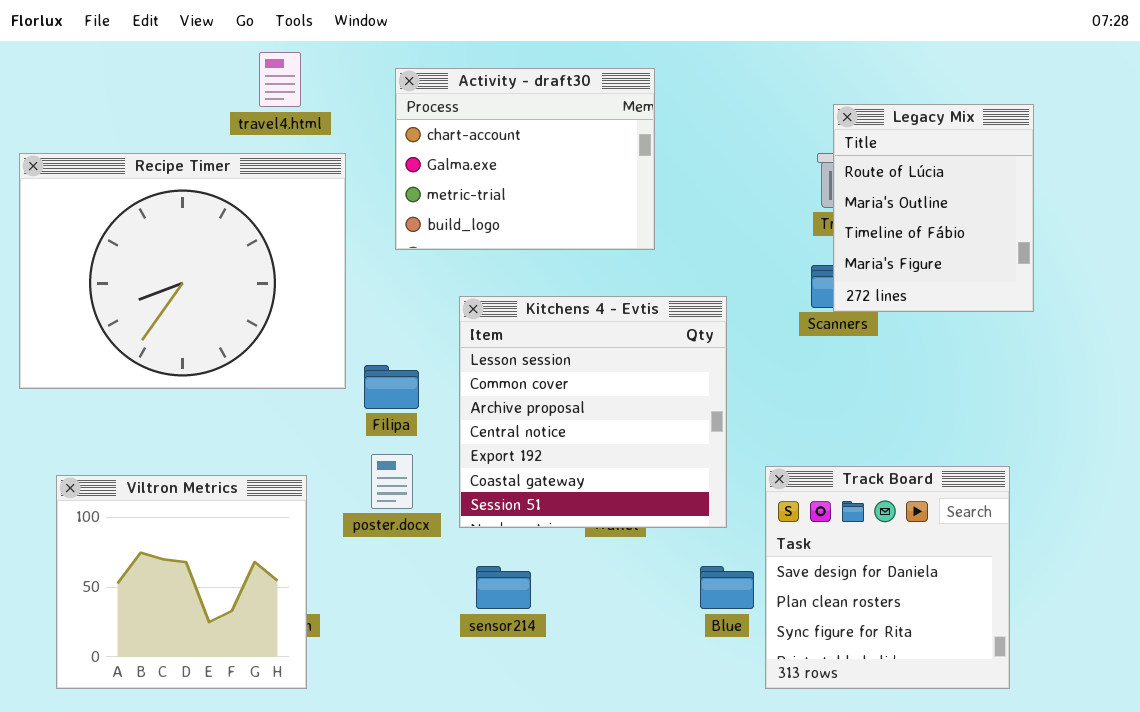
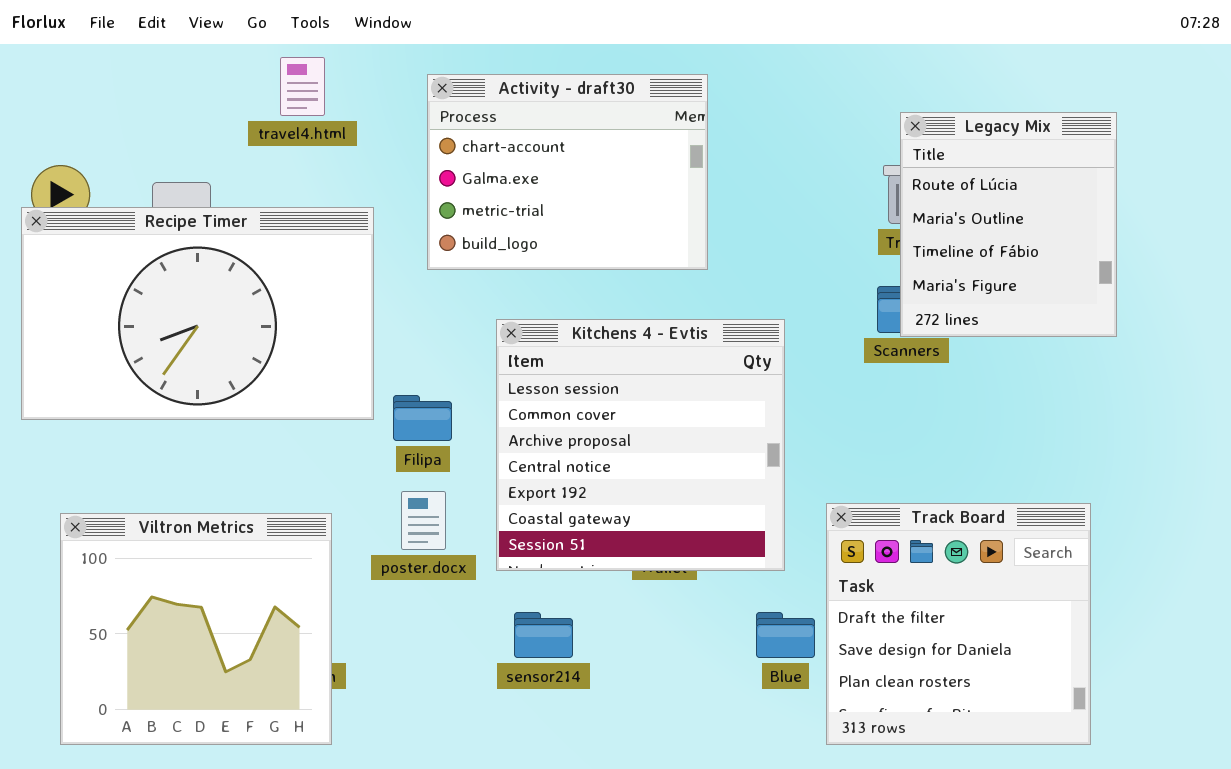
Recipe Timer: [19,153,346,389] -> [21,207,374,420], resized
Track Board: [765,466,1010,689] -> [826,503,1091,745], scrolled up 1 row

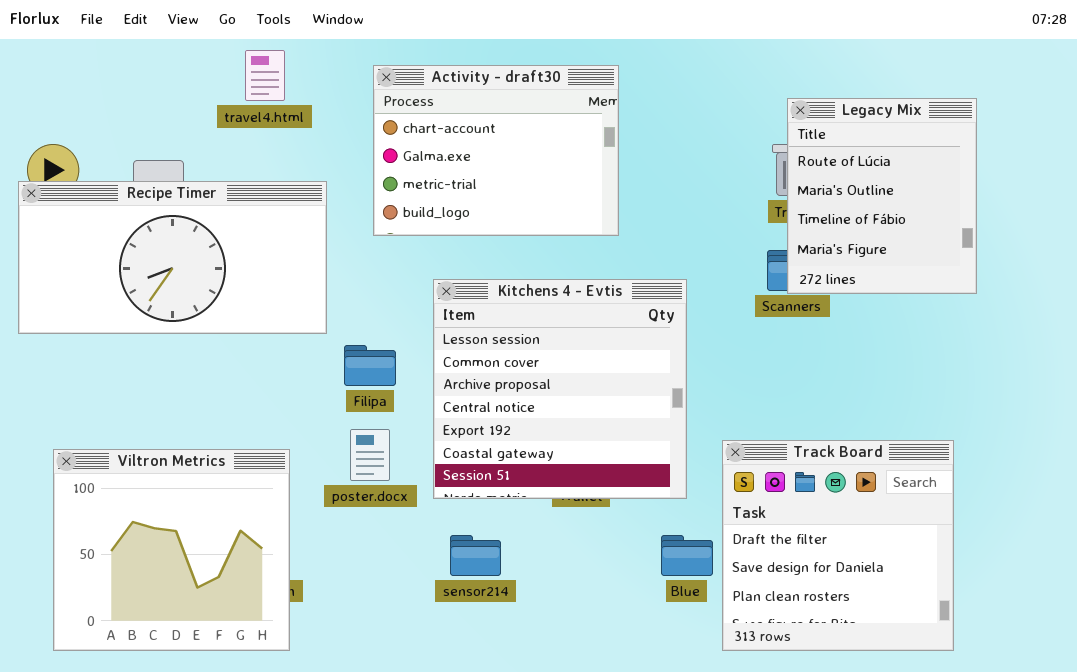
Recipe Timer: [21,207,374,420] -> [18,181,327,334], resized

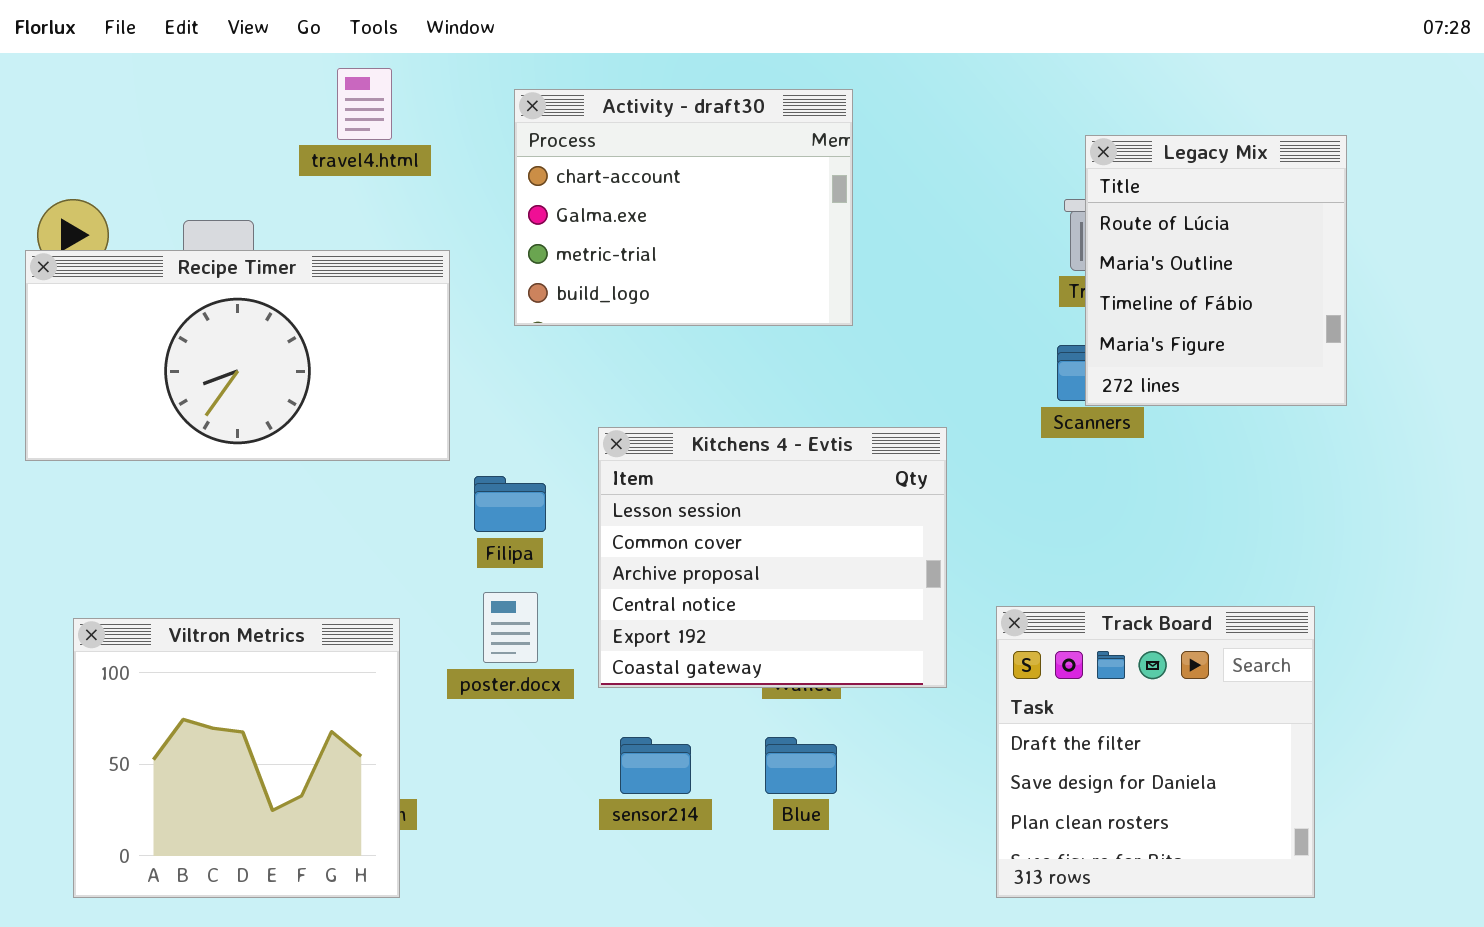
Kitchens 4 - Evtis: [433,279,687,499] -> [598,427,947,688], resized
Blue: [661,535,713,576] -> [765,737,837,794], moved

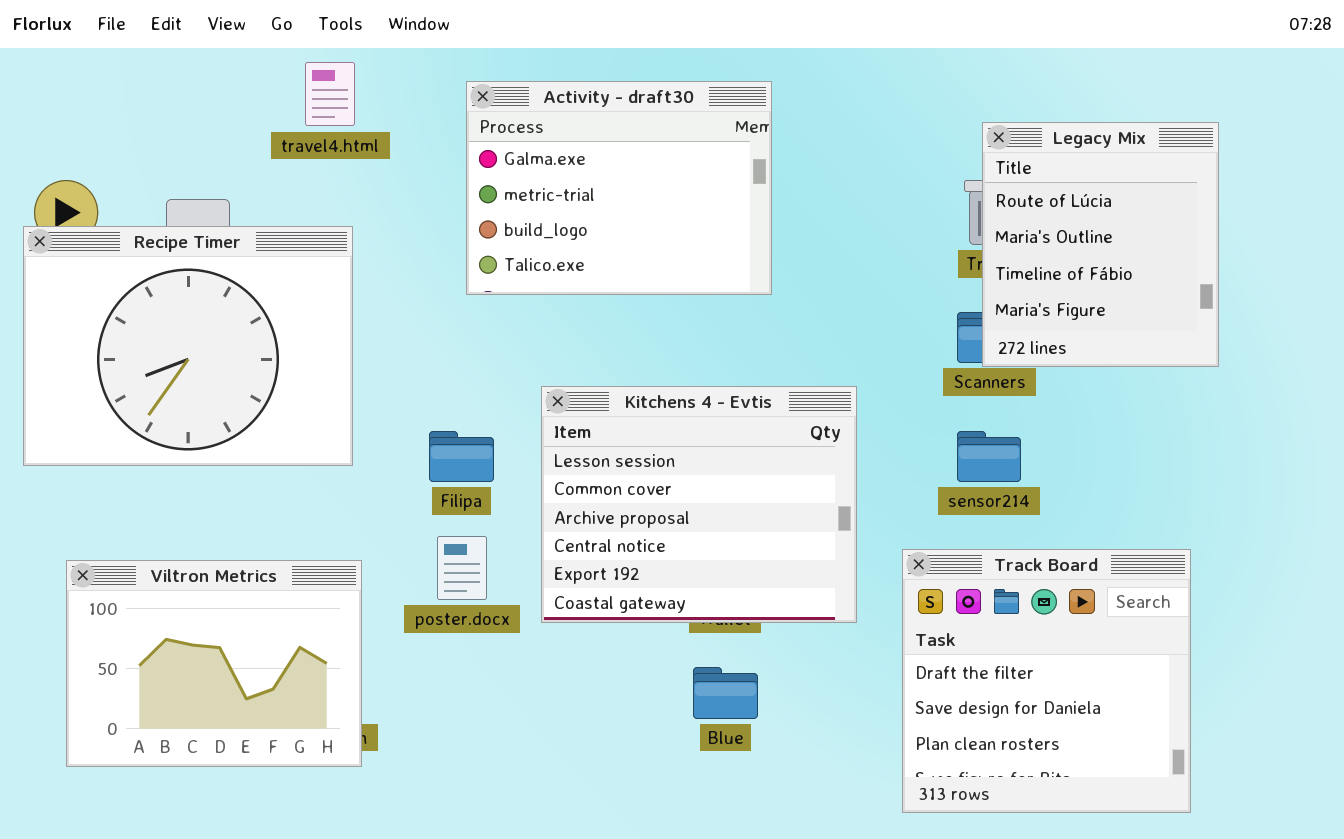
Activity - draft30: [514,89,853,326] -> [466,81,772,295], scrolled down 1 row
Recipe Timer: [25,250,450,461] -> [23,226,353,466], resized
Viltron Metrics: [73,618,400,898] -> [66,560,362,767], resized
sensor214: [620,737,691,794] -> [957,431,1021,482], moved

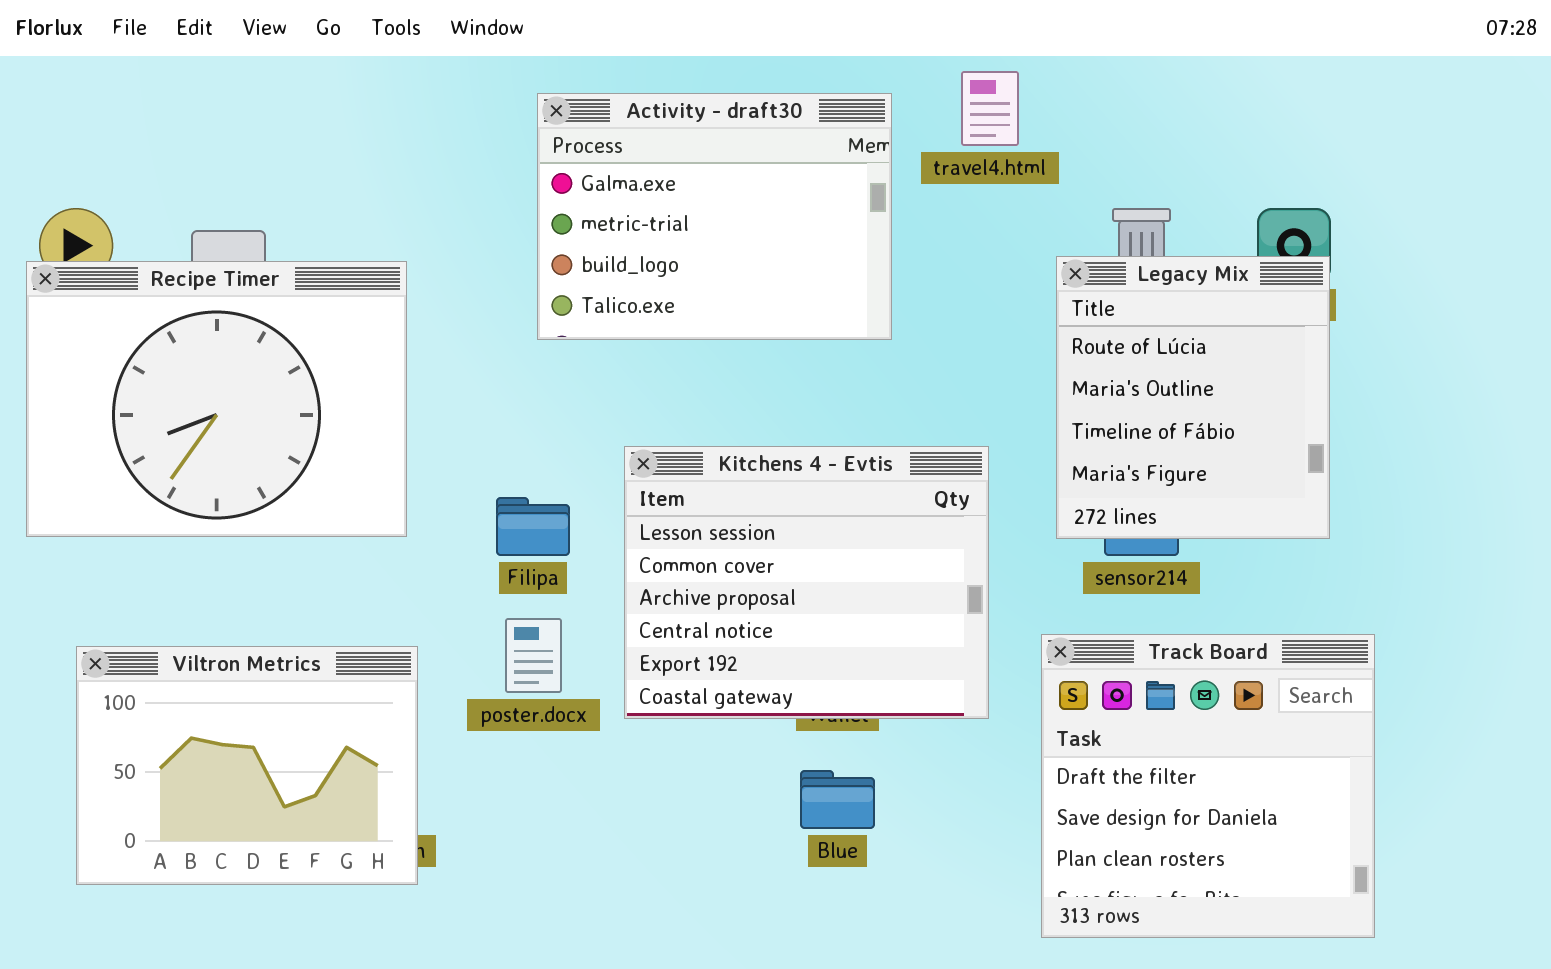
travel4.html: [305,62,355,126] -> [961,71,1019,146], moved
Legacy Mix: [982,122,1219,367] -> [1056,256,1330,539], moved

